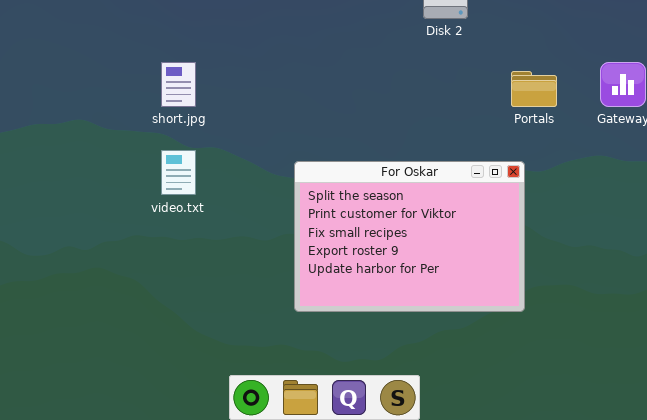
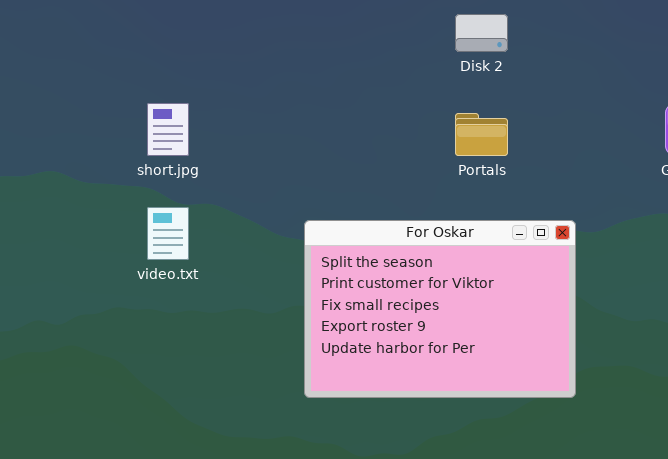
Portals: [511,71,557,107] -> [455,113,508,156], moved

